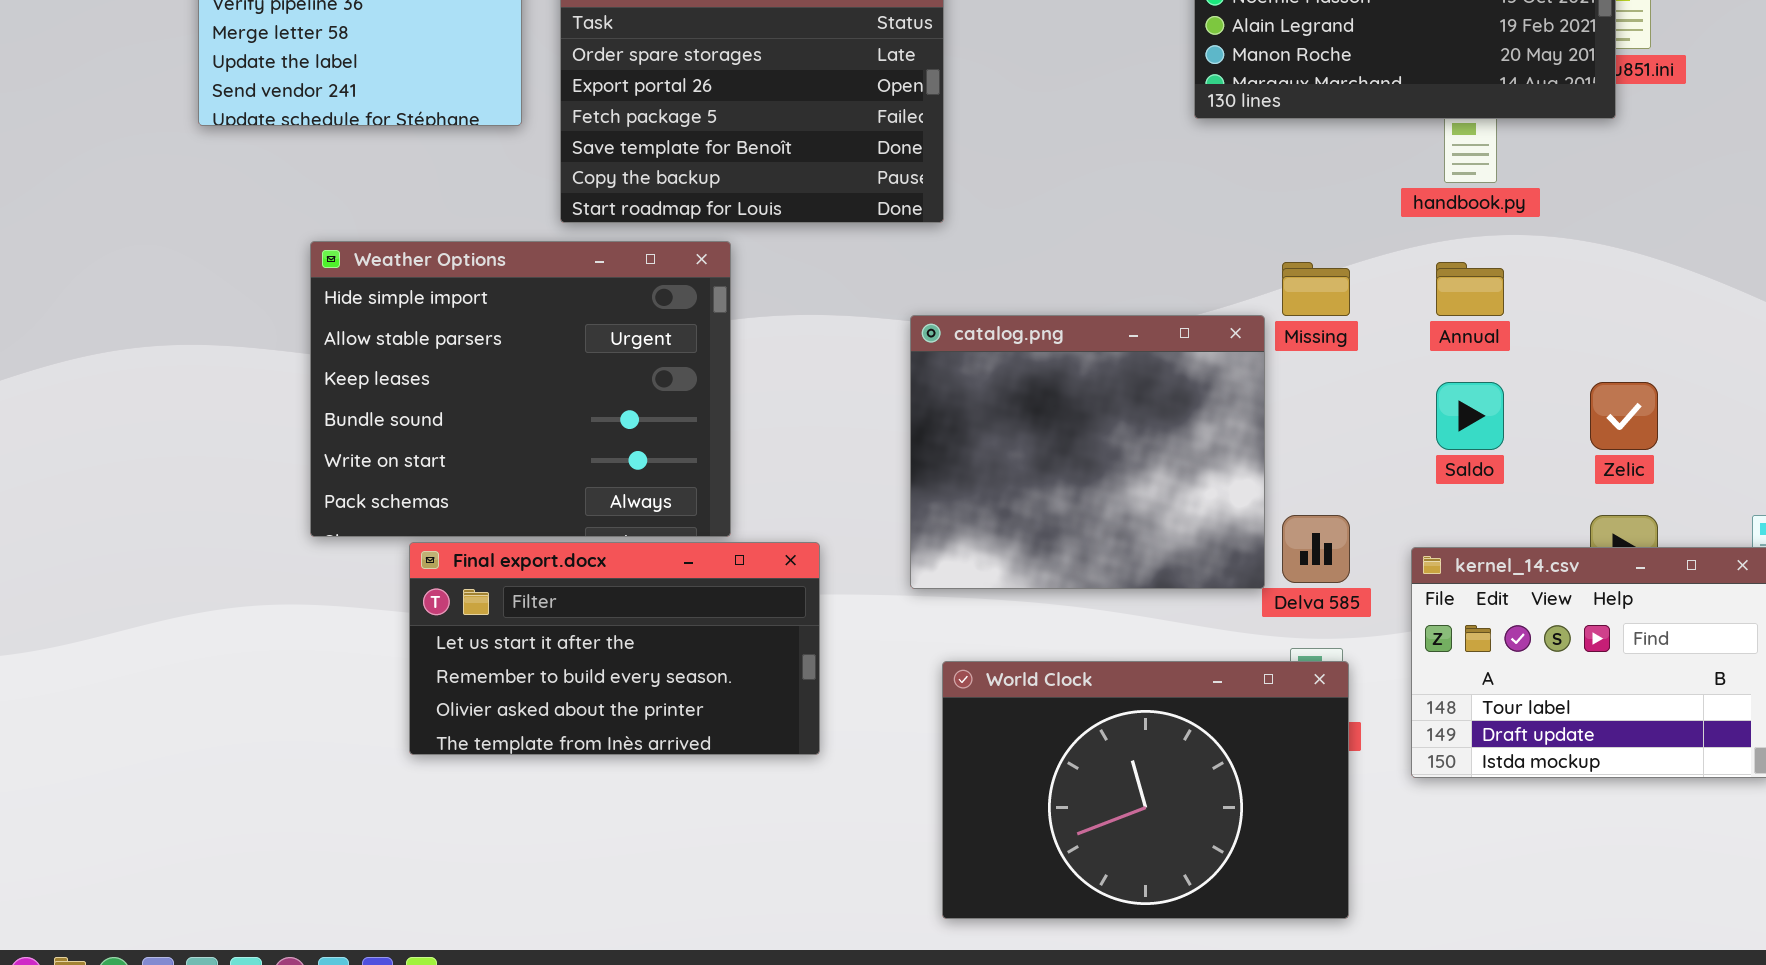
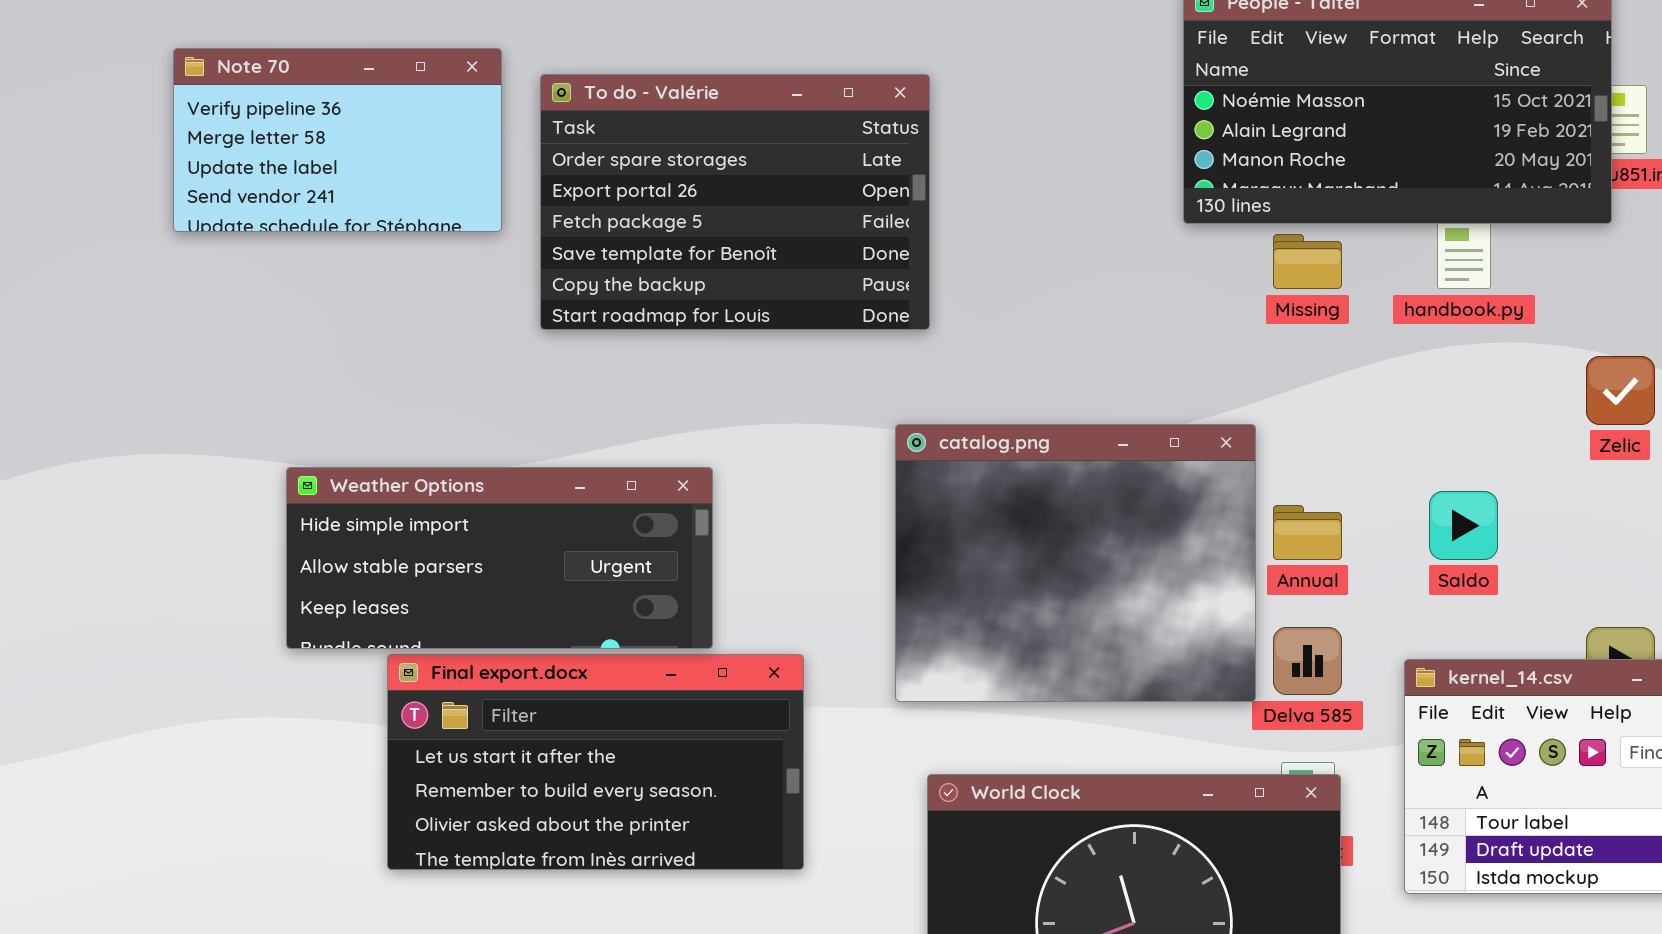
Weather Options: [310,241,731,537] -> [286,467,713,649], resized
Missing: [1282,262,1350,316] -> [1273,234,1342,289], moved
Annual: [1436,262,1504,316] -> [1273,505,1342,560], moved
Zelic: [1590,382,1658,450] -> [1586,356,1655,425], moved

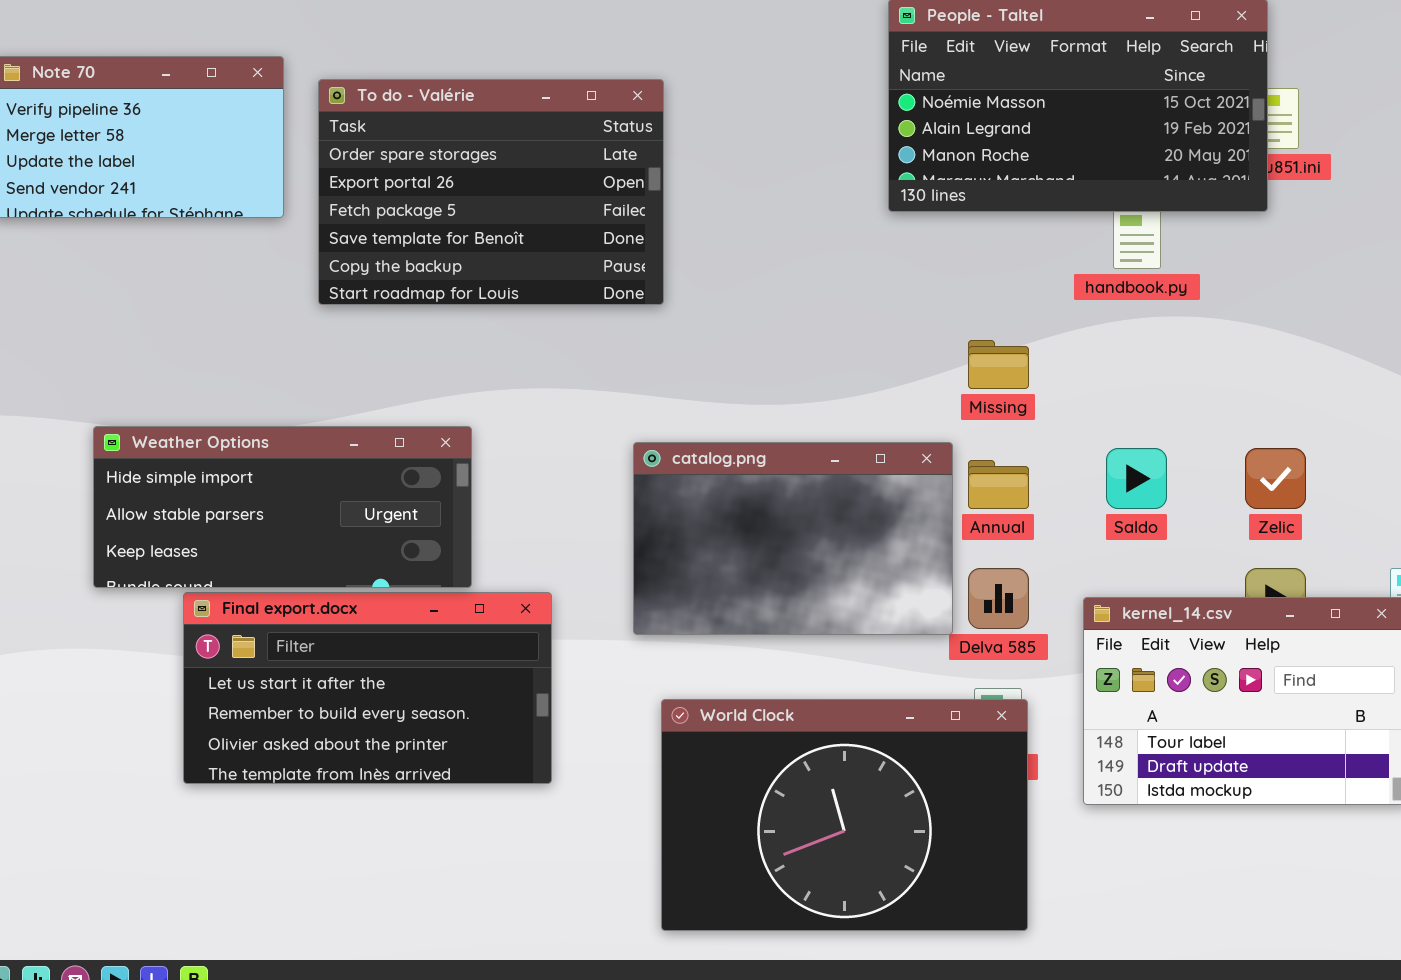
Missing: [1273,234,1342,289] -> [968,340,1029,389], moved
Zelic: [1586,356,1655,425] -> [1245,448,1306,509], moved
catalog.png: [895,424,1256,702] -> [633,442,953,635], resized

